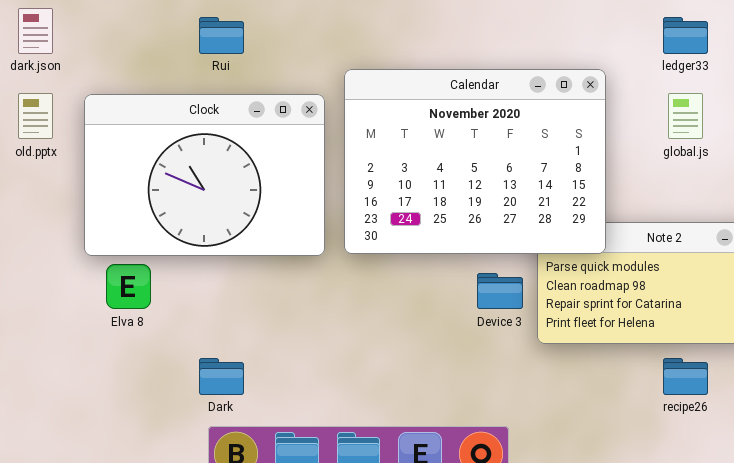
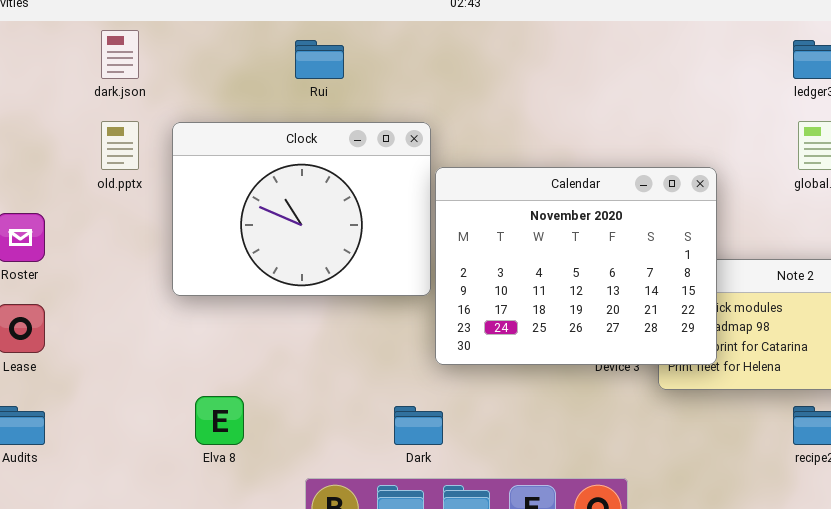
Calendar: [344,69,606,254] -> [435,167,717,365], moved
Elva 8: [106,264,151,309] -> [195,396,244,445], moved
Dark: [199,358,244,395] -> [394,406,443,445], moved

